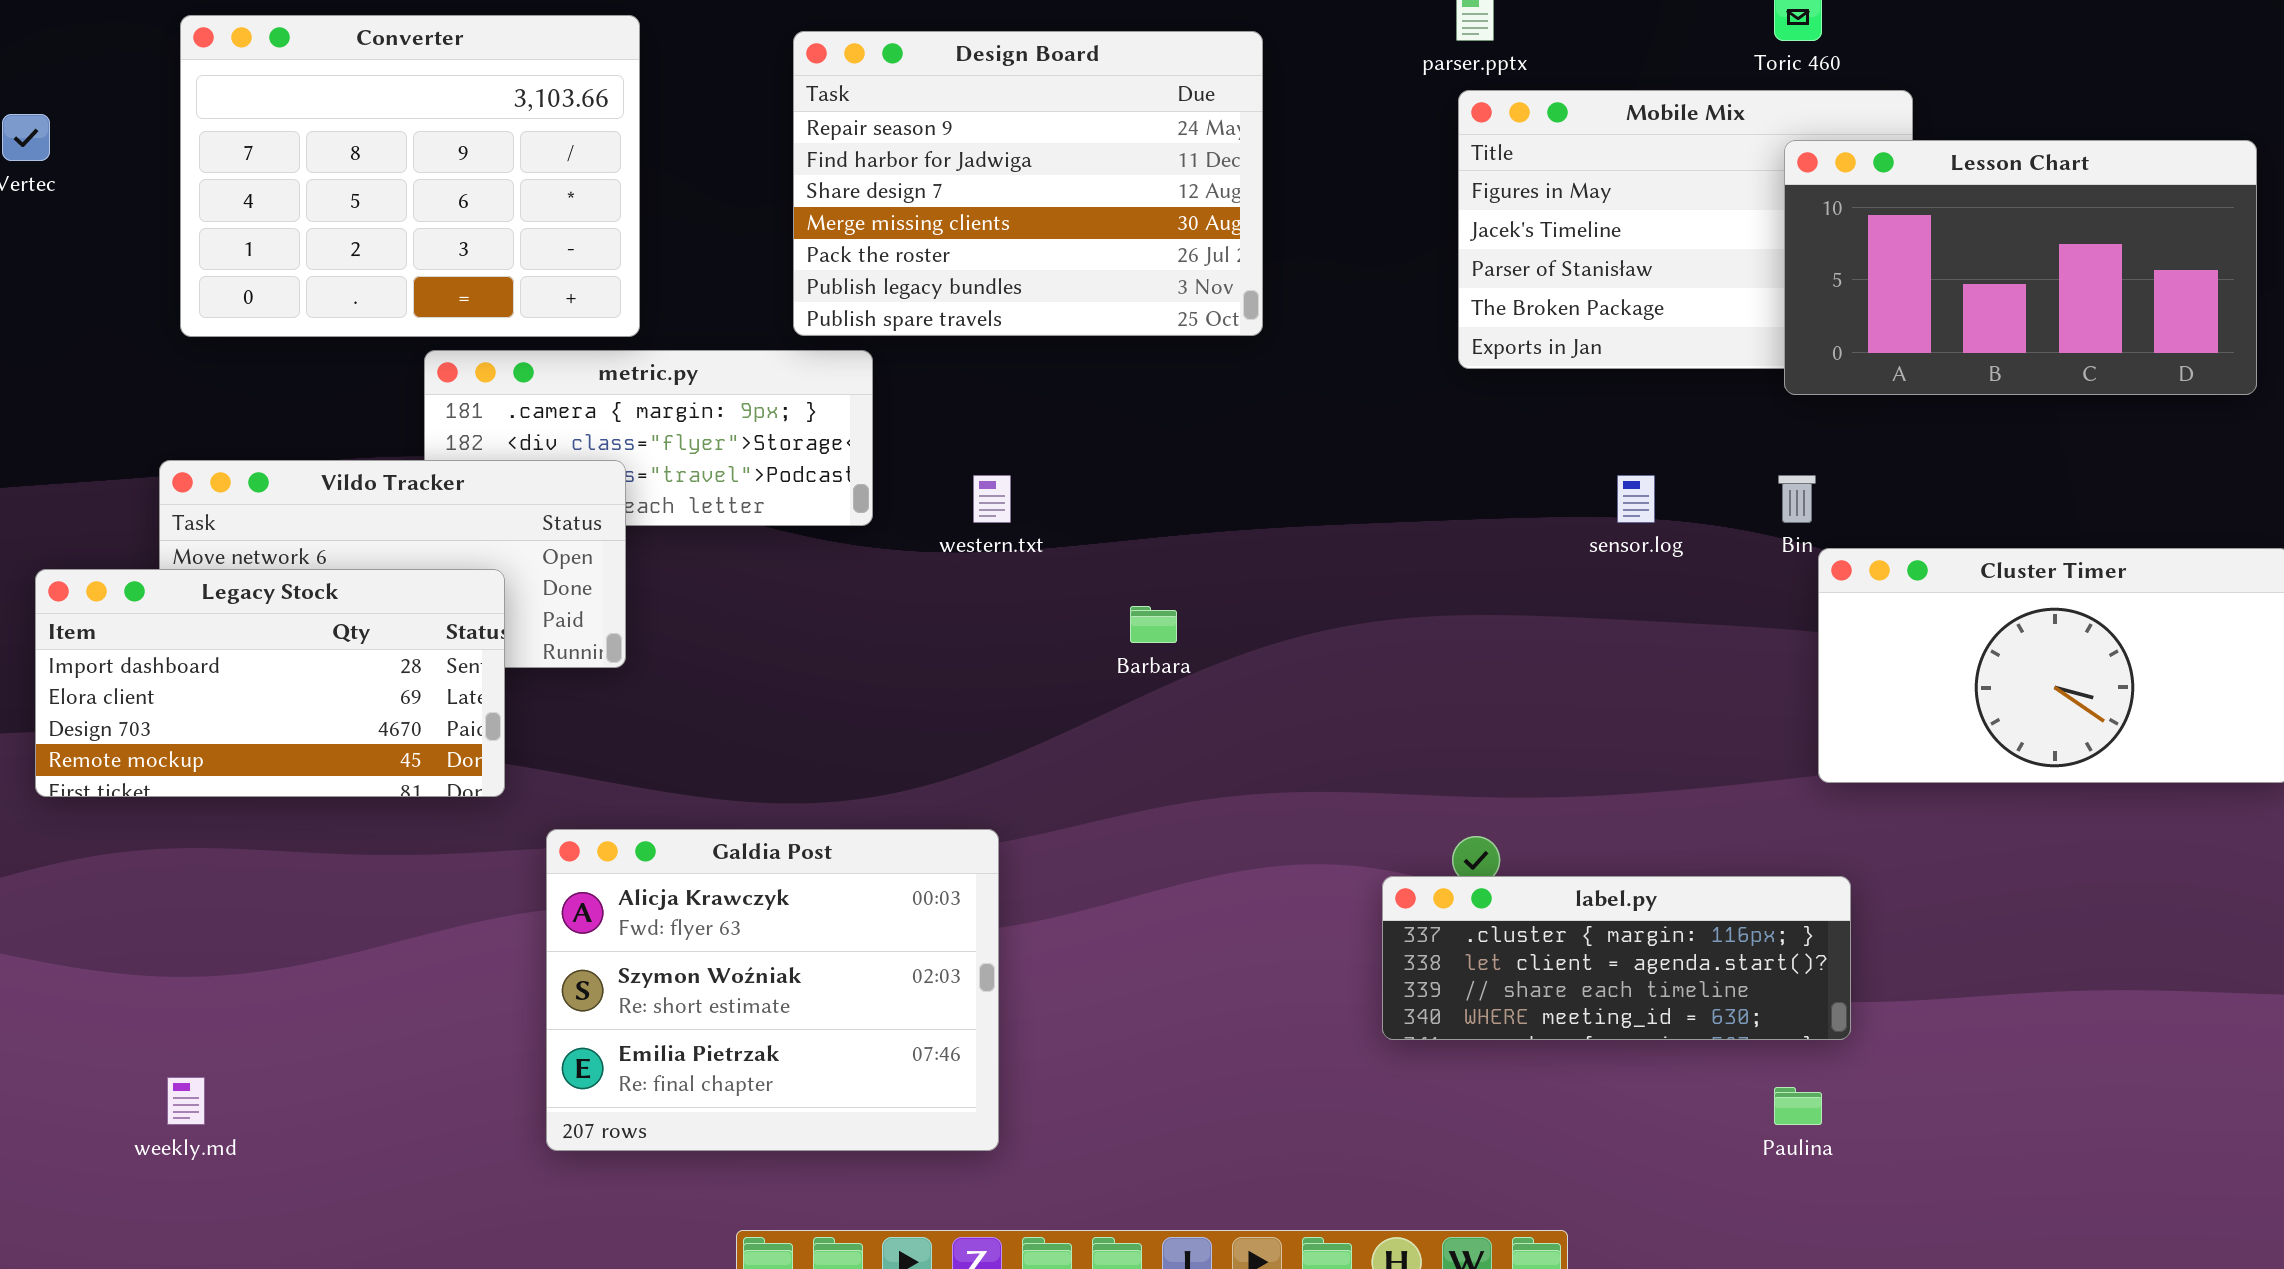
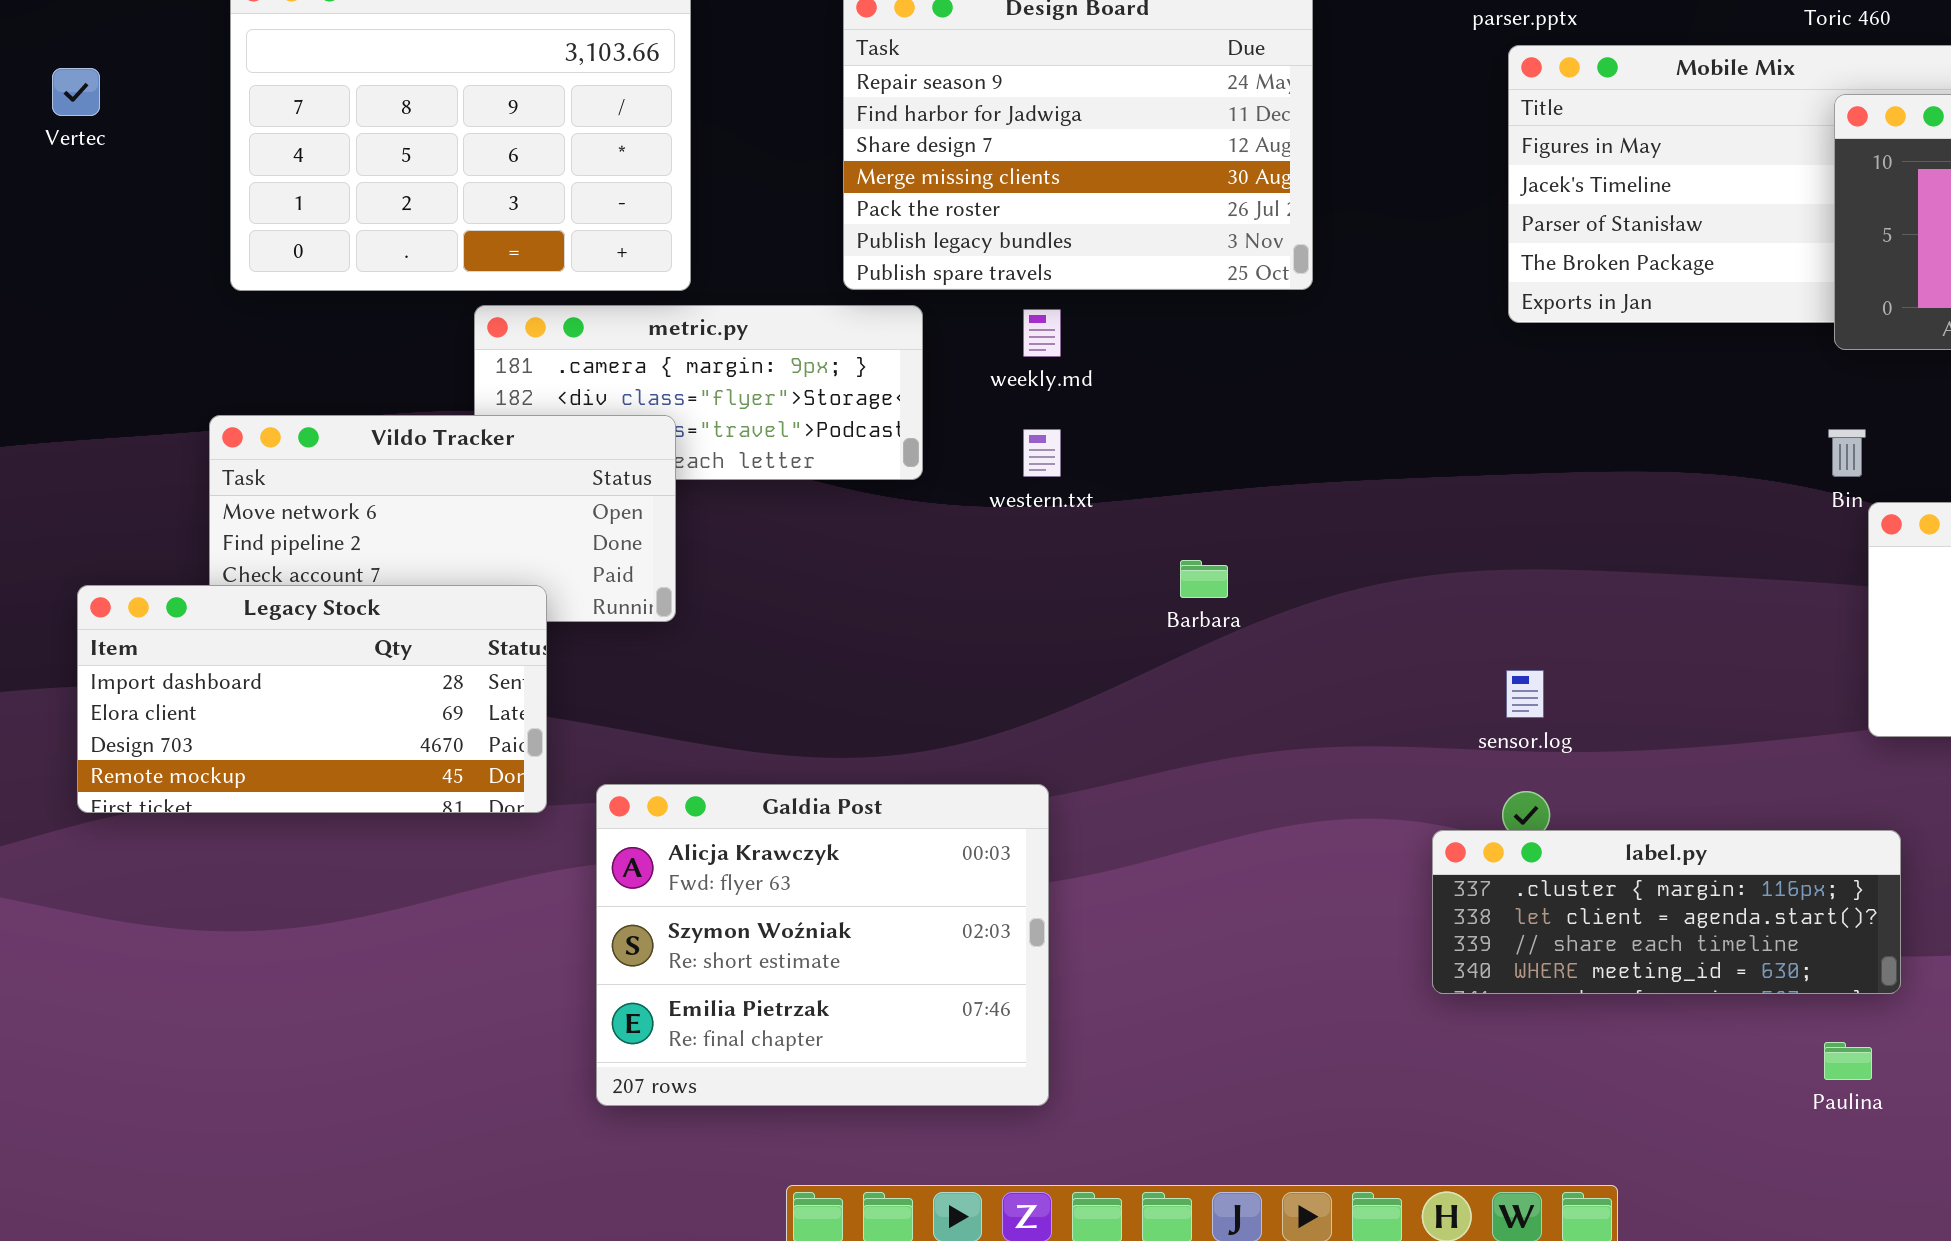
sensor.log: [1617,475,1655,523] -> [1506,670,1544,718], moved
Legacy Stock: [35,569,505,797] -> [77,585,547,813], moved
weekly.md: [167,1077,205,1125] -> [1023,309,1061,357], moved

